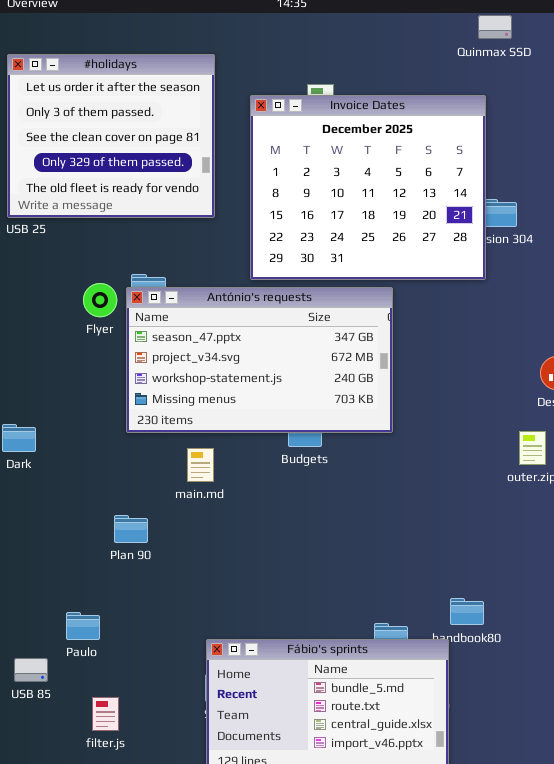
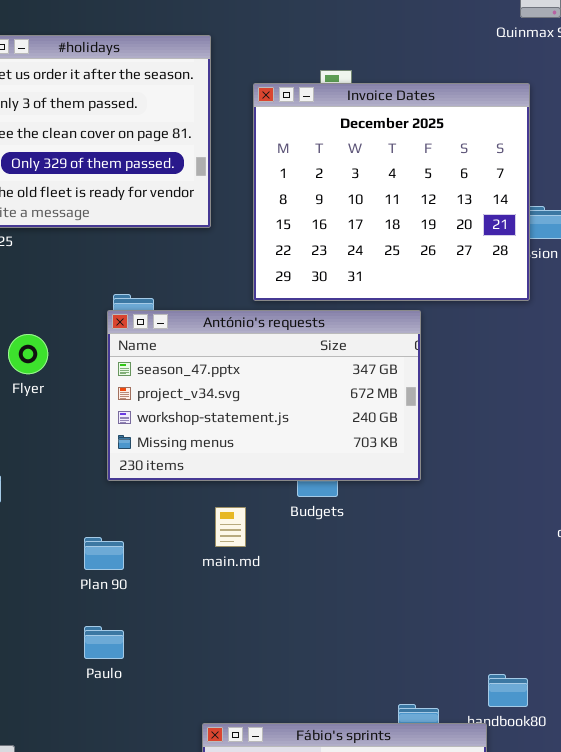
Flyer: [83,283,117,317] -> [8,334,48,374], moved
main.md: [187,448,214,482] -> [215,507,246,547], moved
Plan 90: [114,515,148,543] -> [84,537,124,570], moved
Paulo: [66,612,100,640] -> [84,626,124,659], moved

